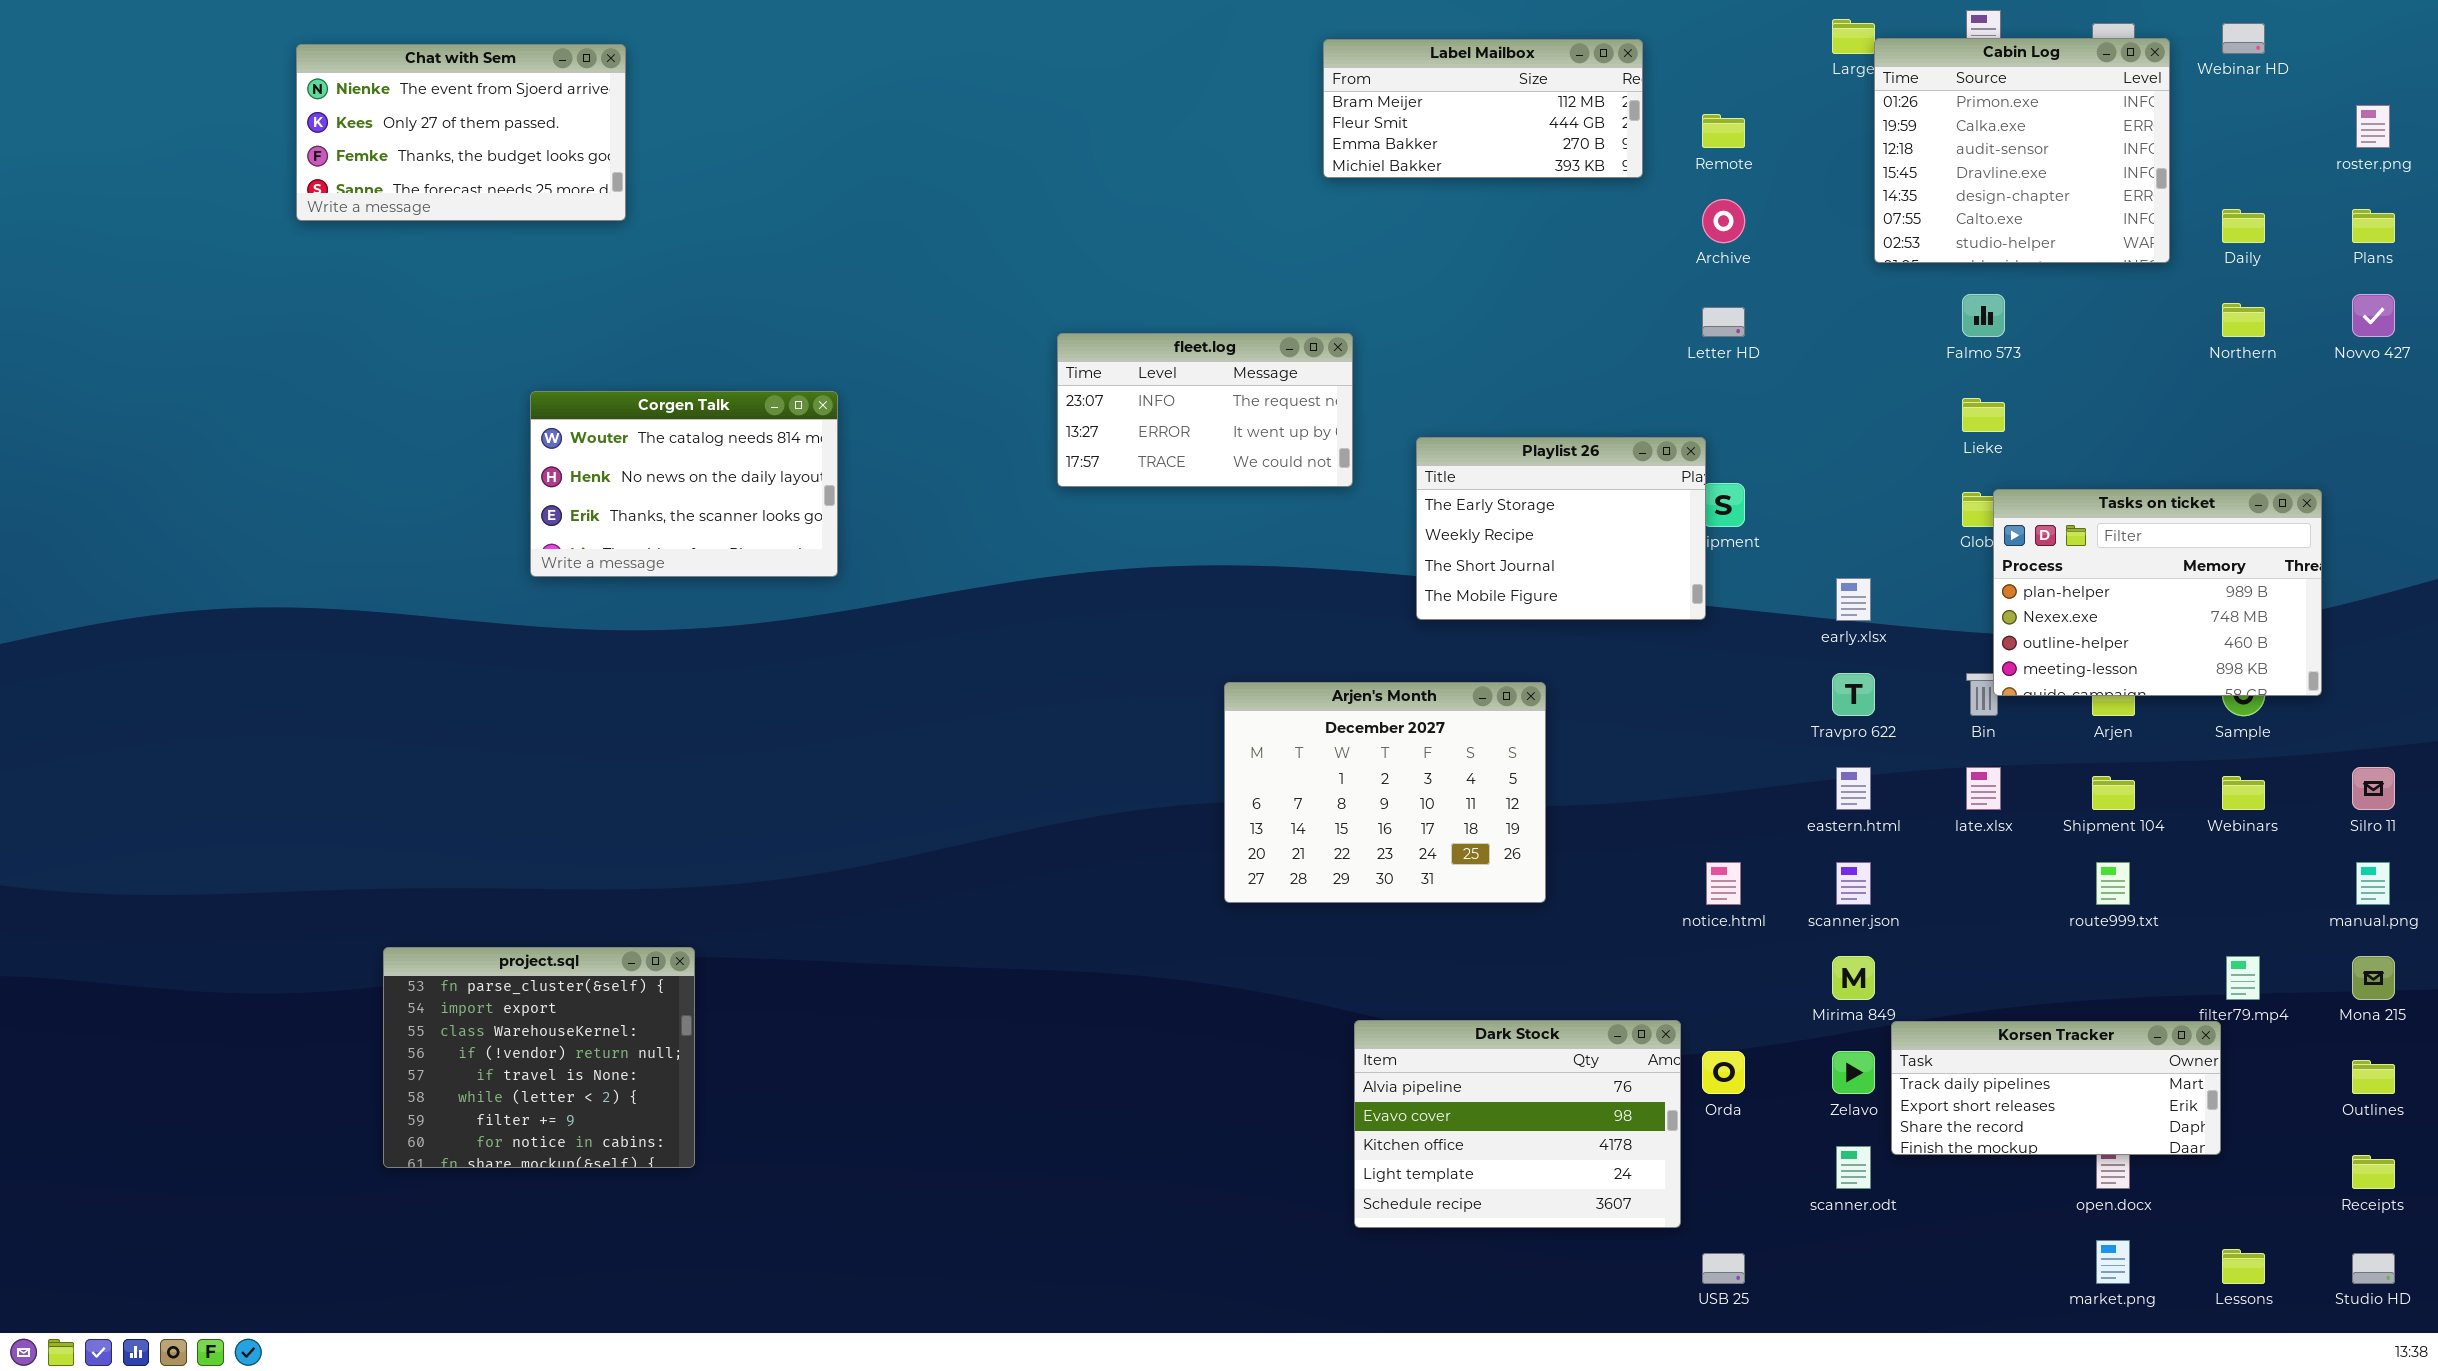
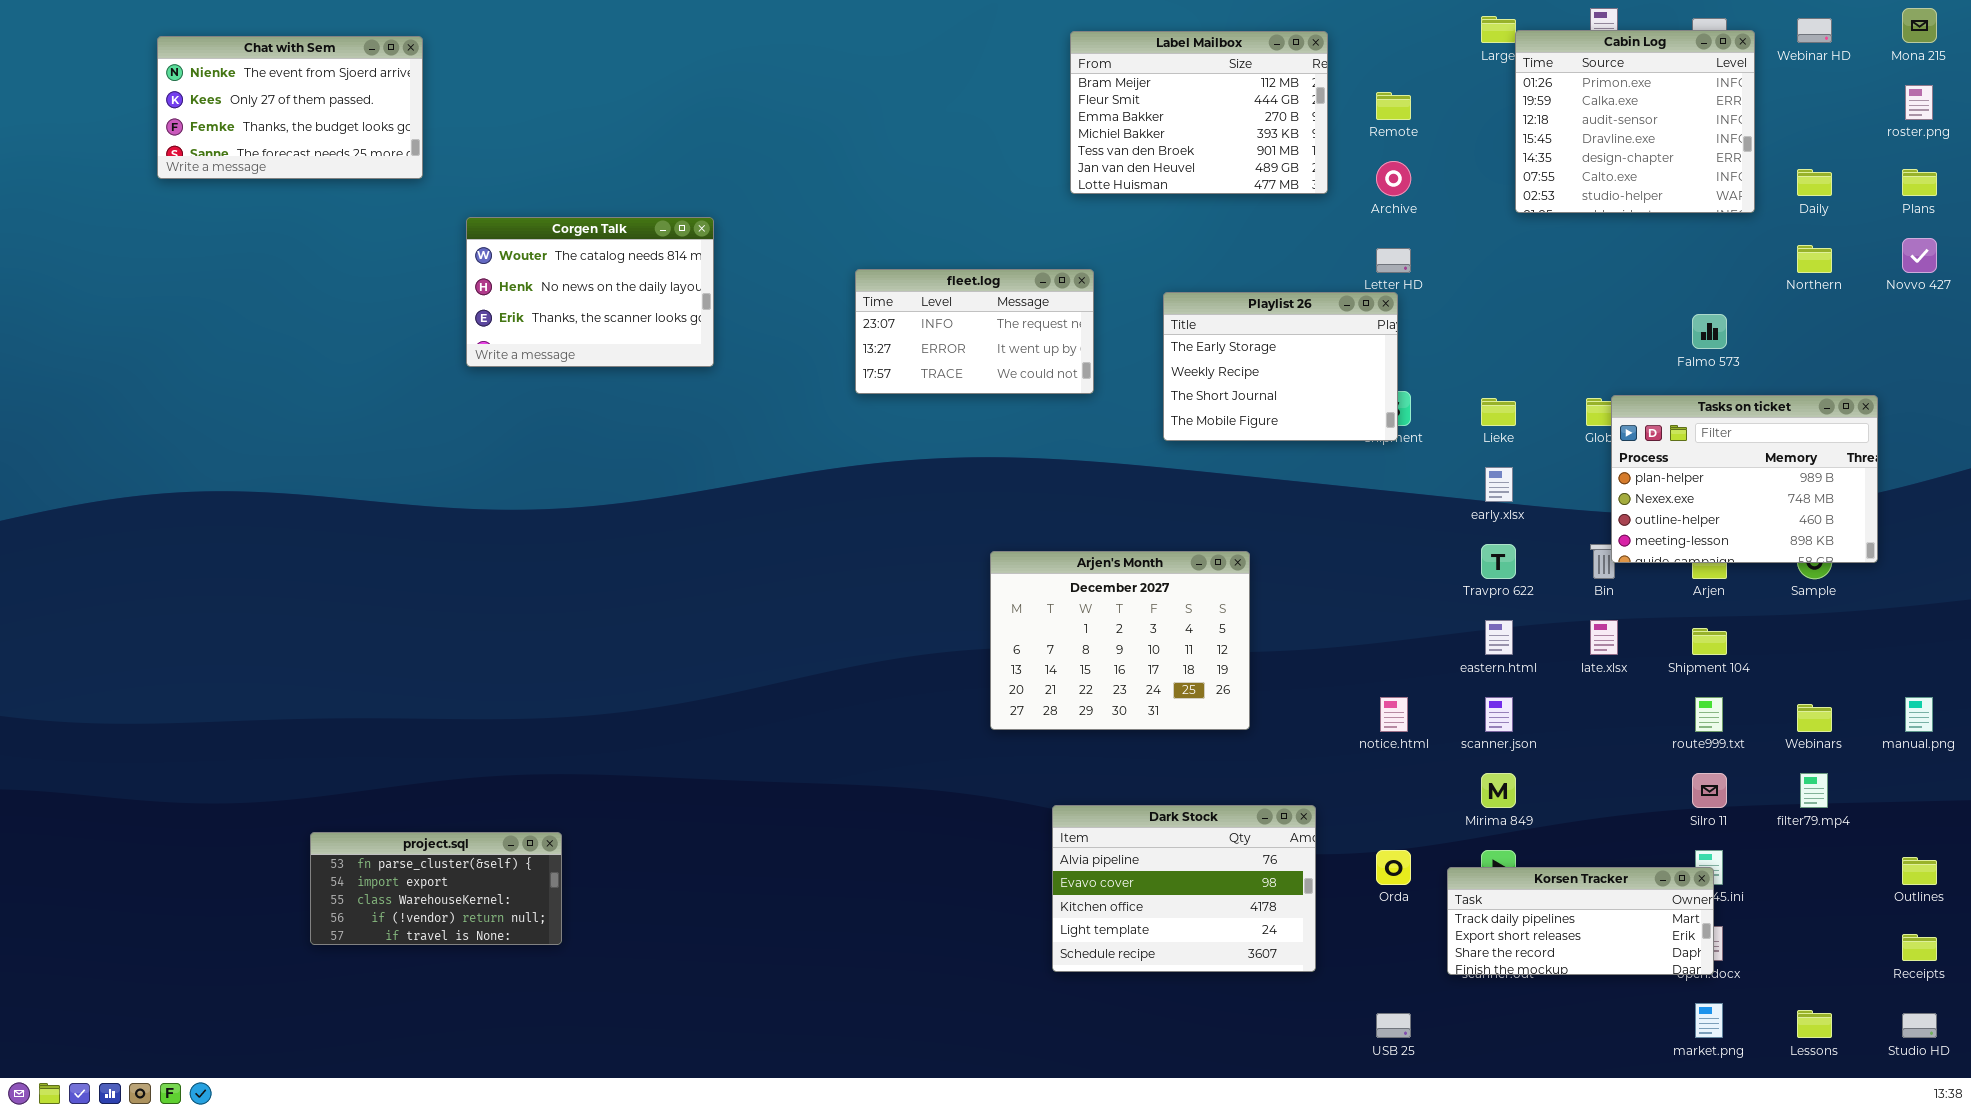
Label Mailbox: [1323,39,1643,178] -> [1070,31,1328,194], resized
Chat with Sem: [296,44,626,221] -> [157,36,423,179], moved
Falmo 573: [1962,294,2005,337] -> [1692,314,1727,349], moved
Corgen Talk: [530,391,838,577] -> [466,217,714,367], moved
Lieke: [1962,398,2005,432] -> [1481,398,1516,426], moved
Playlist 26: [1416,437,1706,620] -> [1163,292,1398,441], moved
Silro 11: [2352,767,2395,810] -> [1692,773,1727,808], moved
Webinars: [2222,776,2265,810] -> [1797,704,1832,732], moved
project.sql: [383,947,695,1168] -> [310,832,562,945], resized
Mona 215: [2352,956,2395,1000] -> [1902,8,1937,43], moved
Dark Stock: [1354,1020,1681,1228] -> [1052,805,1316,972], moved
Korsen Tracker: [1891,1021,2221,1155] -> [1447,867,1714,975], moved

